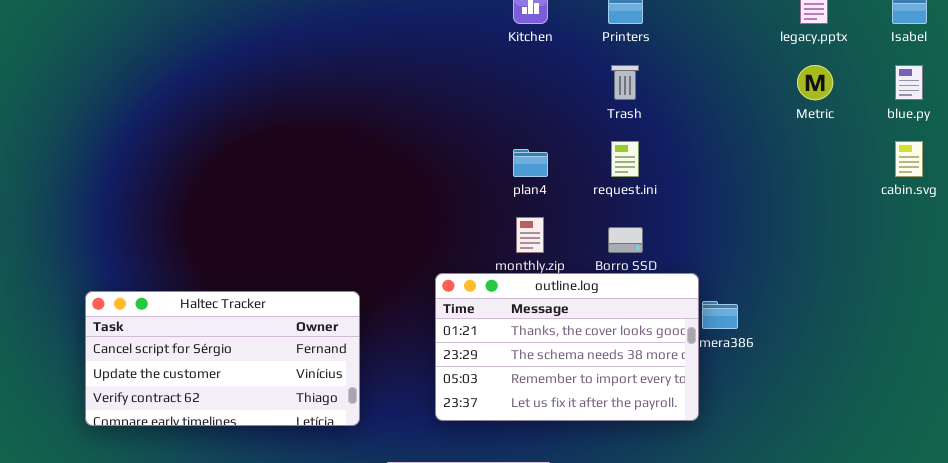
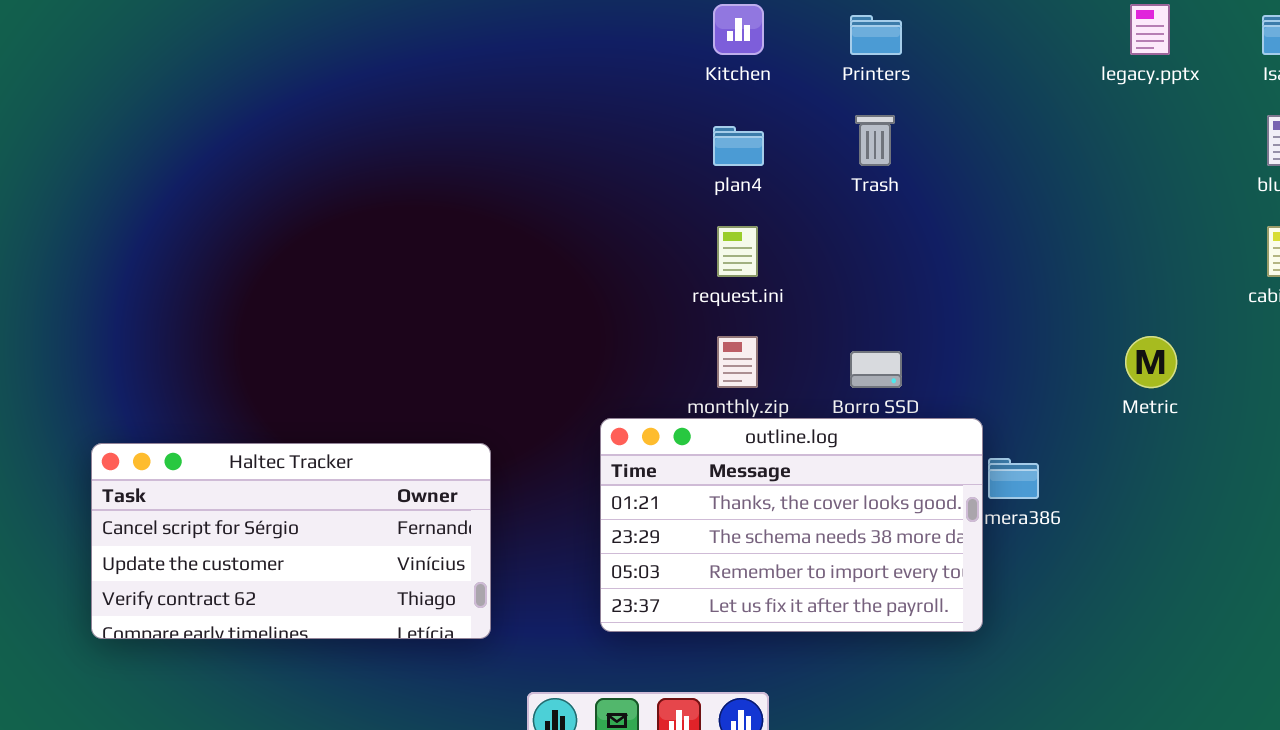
Metric: [797,65,833,100] -> [1125,336,1177,388], moved
request.ini: [611,141,639,177] -> [717,226,758,277], moved
plan4: [513,149,548,177] -> [713,126,764,166], moved

